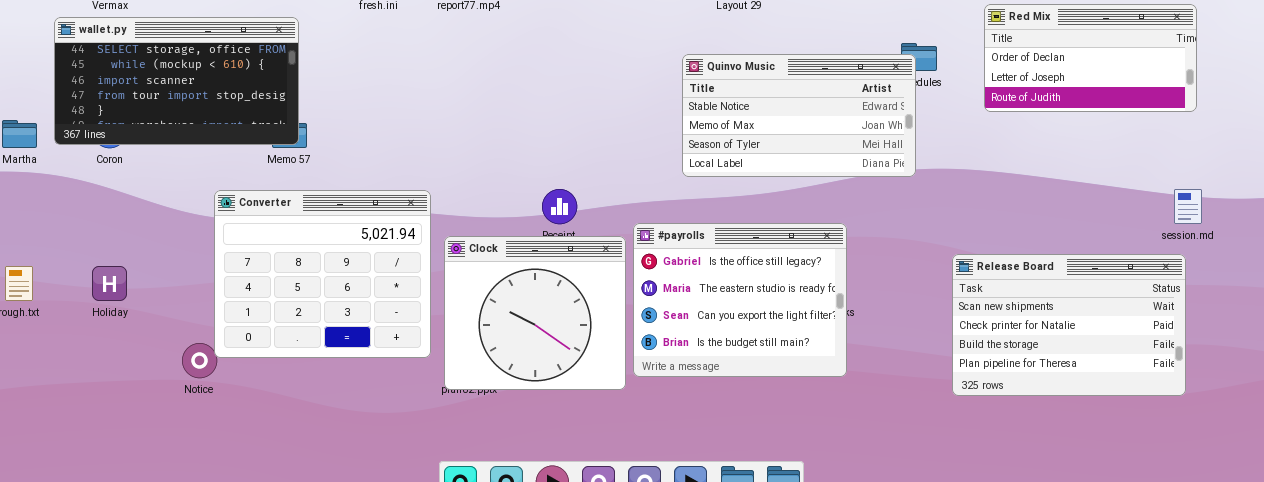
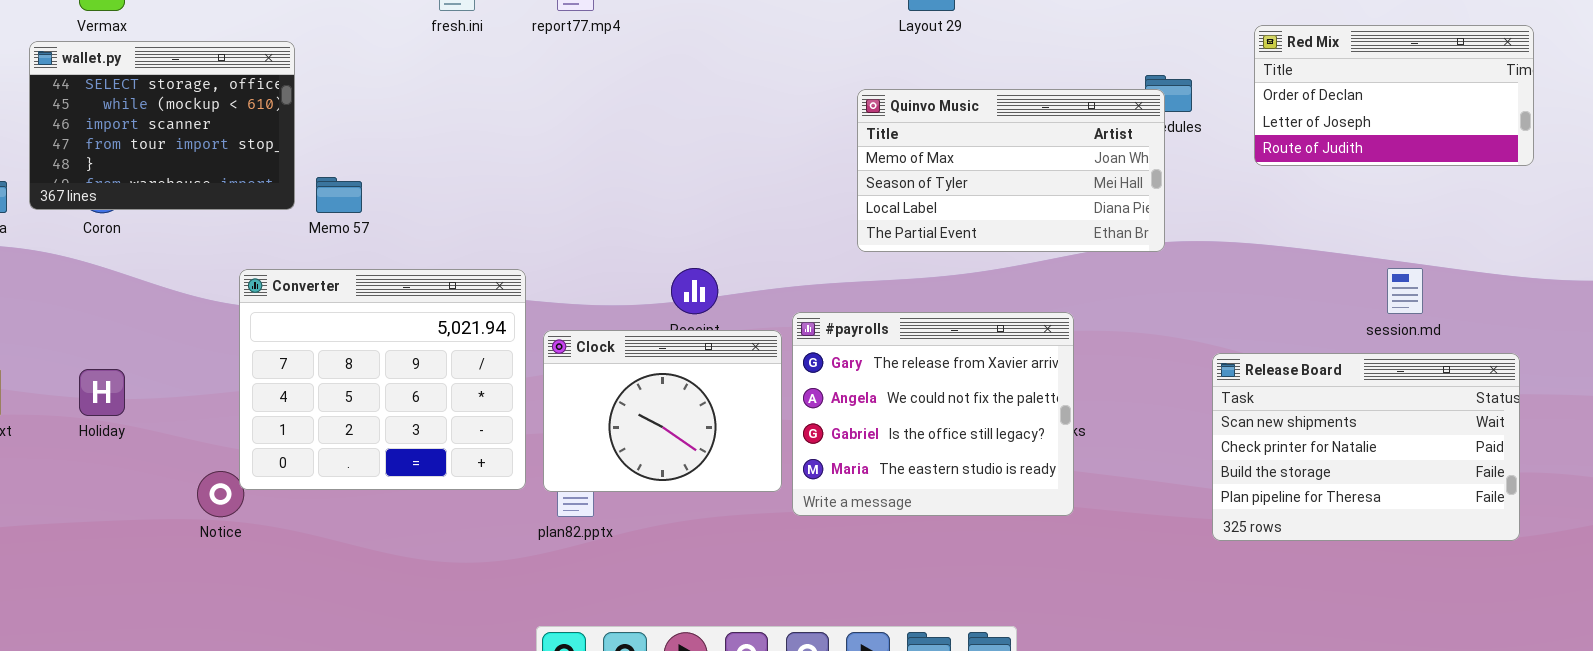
wallet.py: [54,17,299,145] -> [29,41,295,210], resized
Quinvo Music: [682,54,916,177] -> [857,89,1165,252], scrolled down 1 row
session.md: [1174,189,1202,224] -> [1387,268,1423,314], moved
#payrolls: [633,223,847,377] -> [792,312,1074,516], scrolled up 2 rows
Clock: [444,236,626,390] -> [543,330,782,492], resized

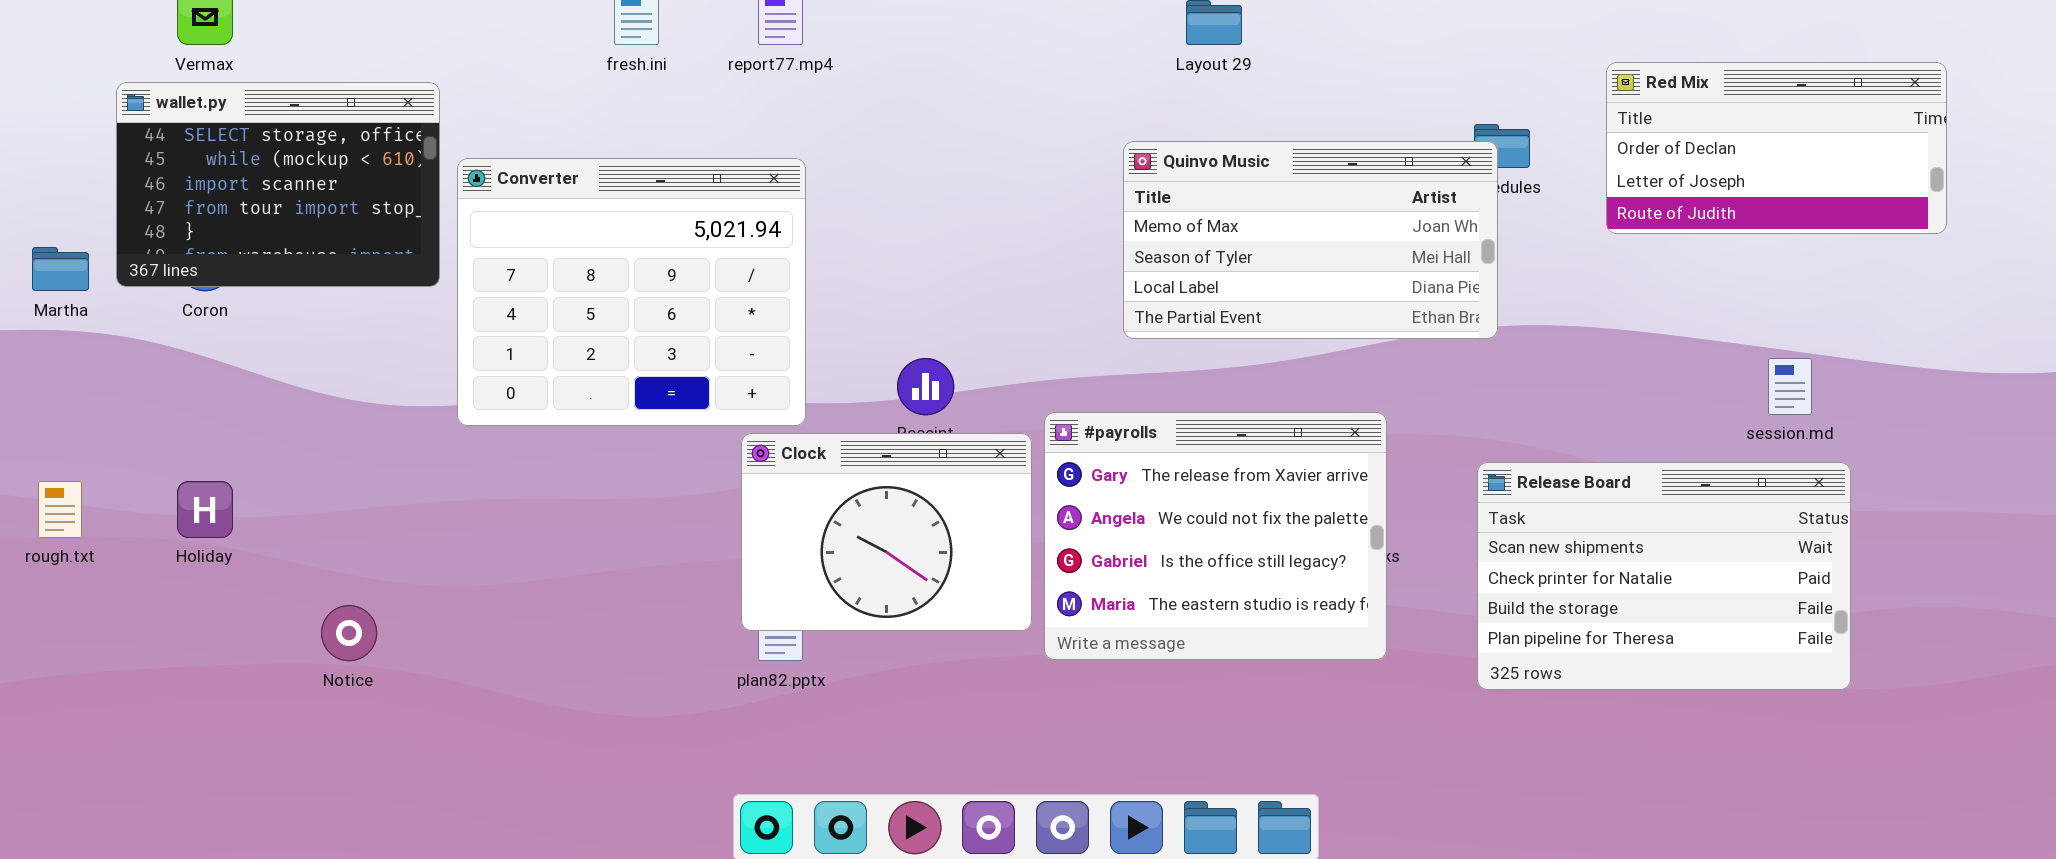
Converter: [239,269,526,490] -> [457,158,806,426], moved
Release Board: [1212,353,1520,541] -> [1477,462,1851,690], moved

